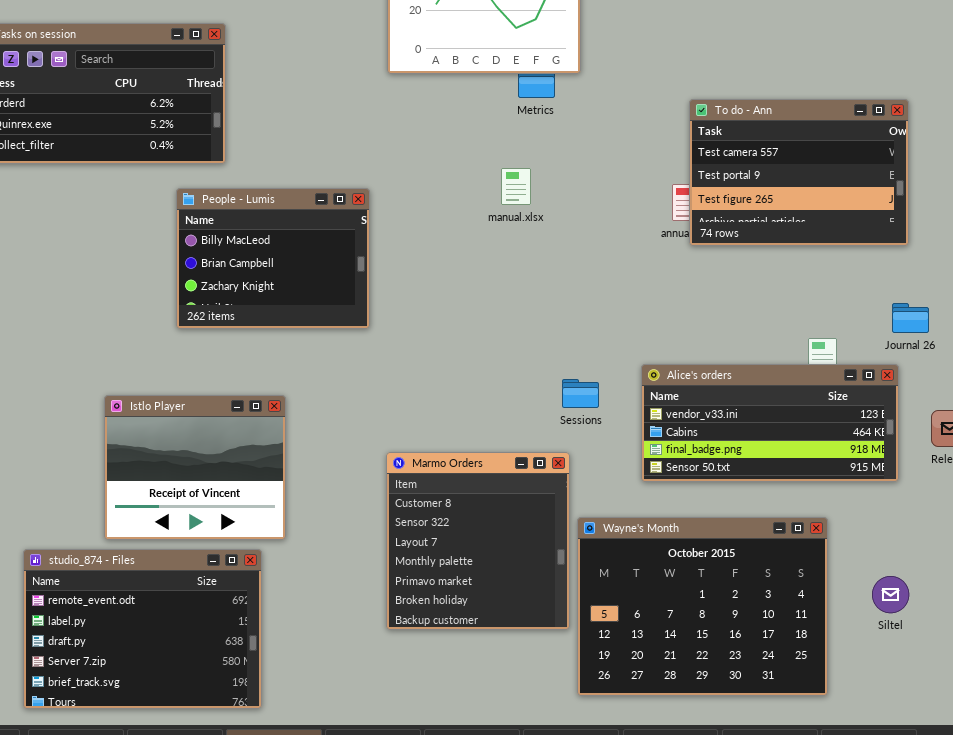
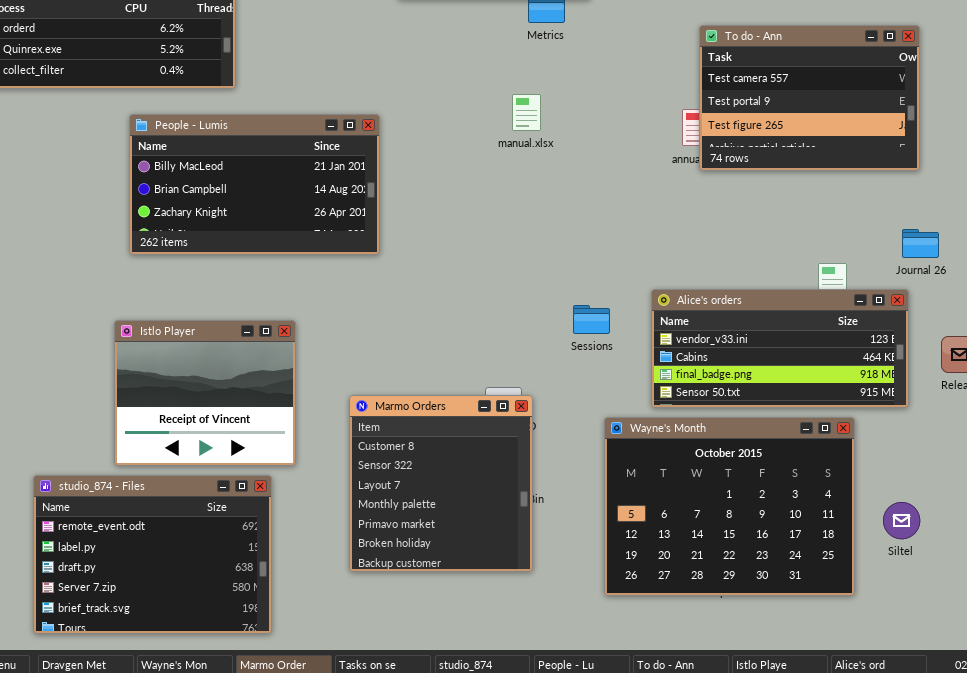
People - Lumis: [176,188,370,329] -> [129,114,380,255], resized
Marmo Orders: [386,452,570,630] -> [349,395,533,572], moved
Wayne's Month: [577,517,828,696] -> [604,417,855,596], moved

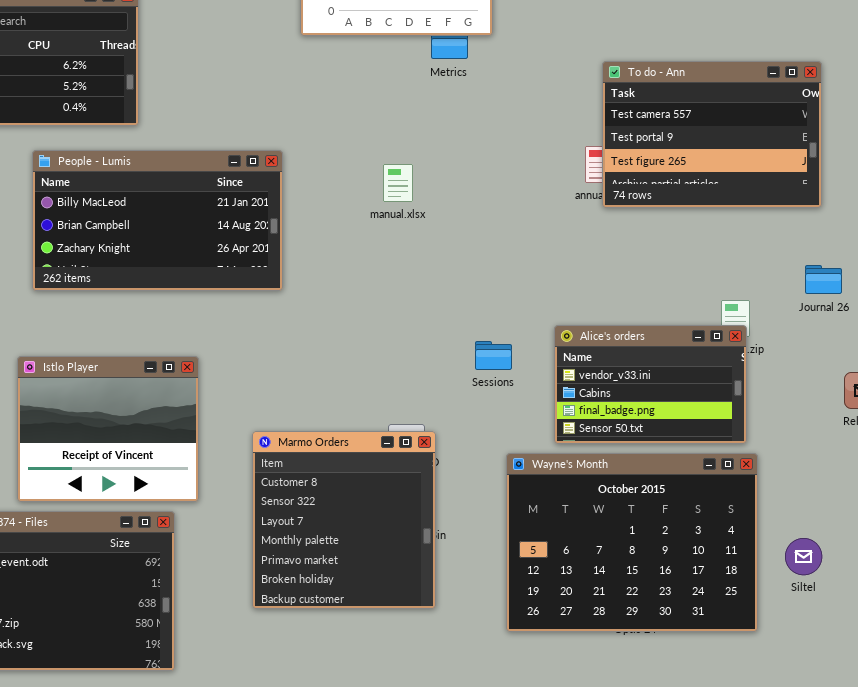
manual.xlsx: [512,94,541,131] -> [383,164,413,202], moved
Alice's orders: [651,289,909,408] -> [554,325,747,444], resized

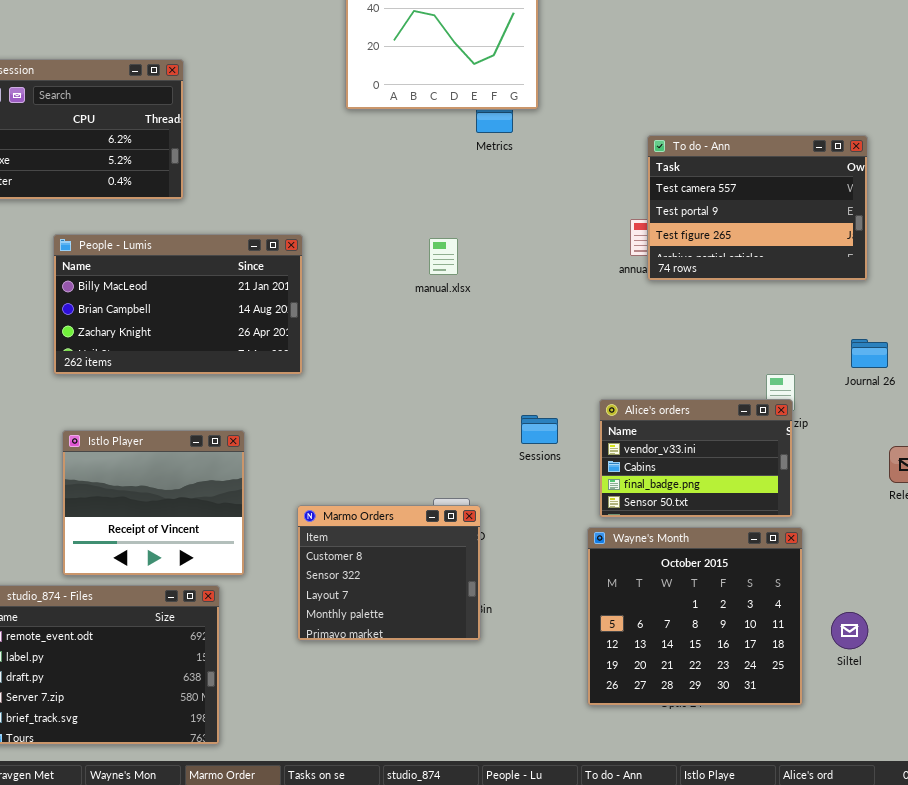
People - Lumis: [32,150,283,291] -> [53,234,303,375], moved
Marmo Orders: [252,431,436,609] -> [297,505,481,641], resized
Wayne's Month: [506,453,758,632] -> [587,527,803,706], resized

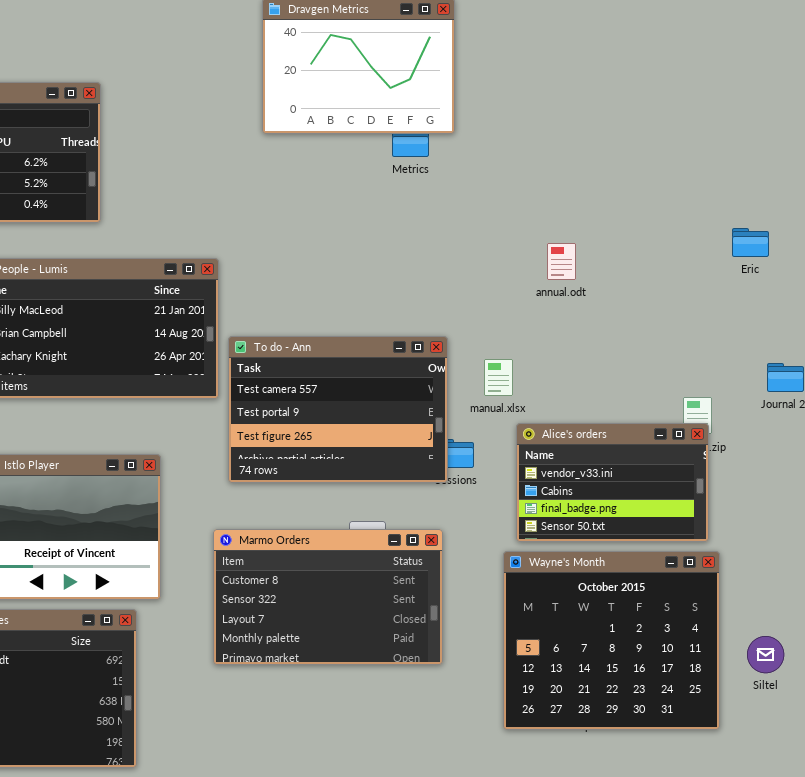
To do - Ann: [647,135,868,281] -> [228,336,448,483], moved
manual.xlsx: [429,238,458,275] -> [484,359,513,396], moved
Marmo Orders: [297,505,481,641] -> [213,529,443,665], resized

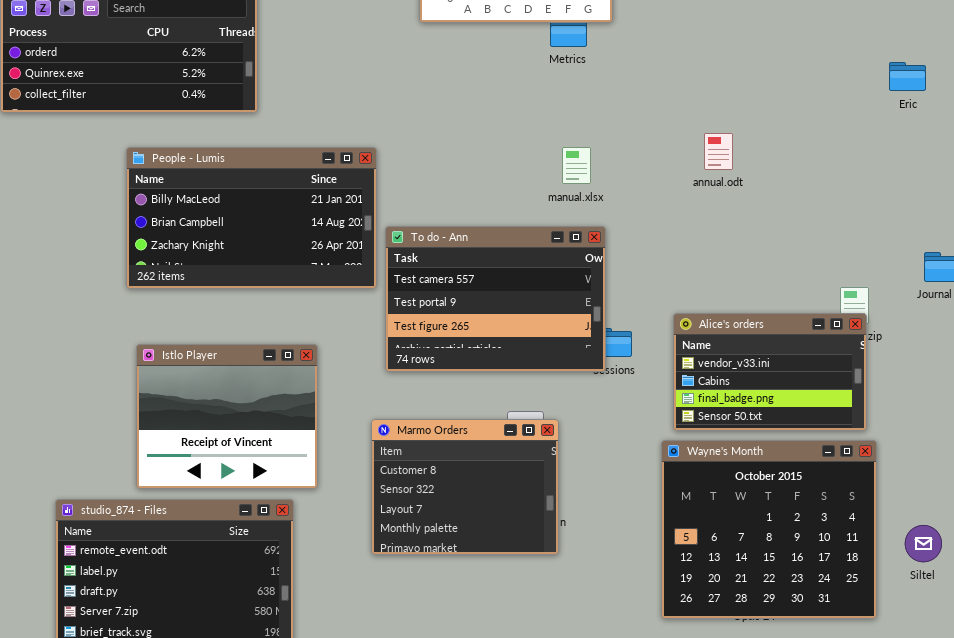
Eric: [732,228,769,257] -> [889,62,926,91], moved
manual.xlsx: [484,359,513,396] -> [562,147,591,184], moved
Marmo Orders: [213,529,443,665] -> [371,419,559,555], resized

